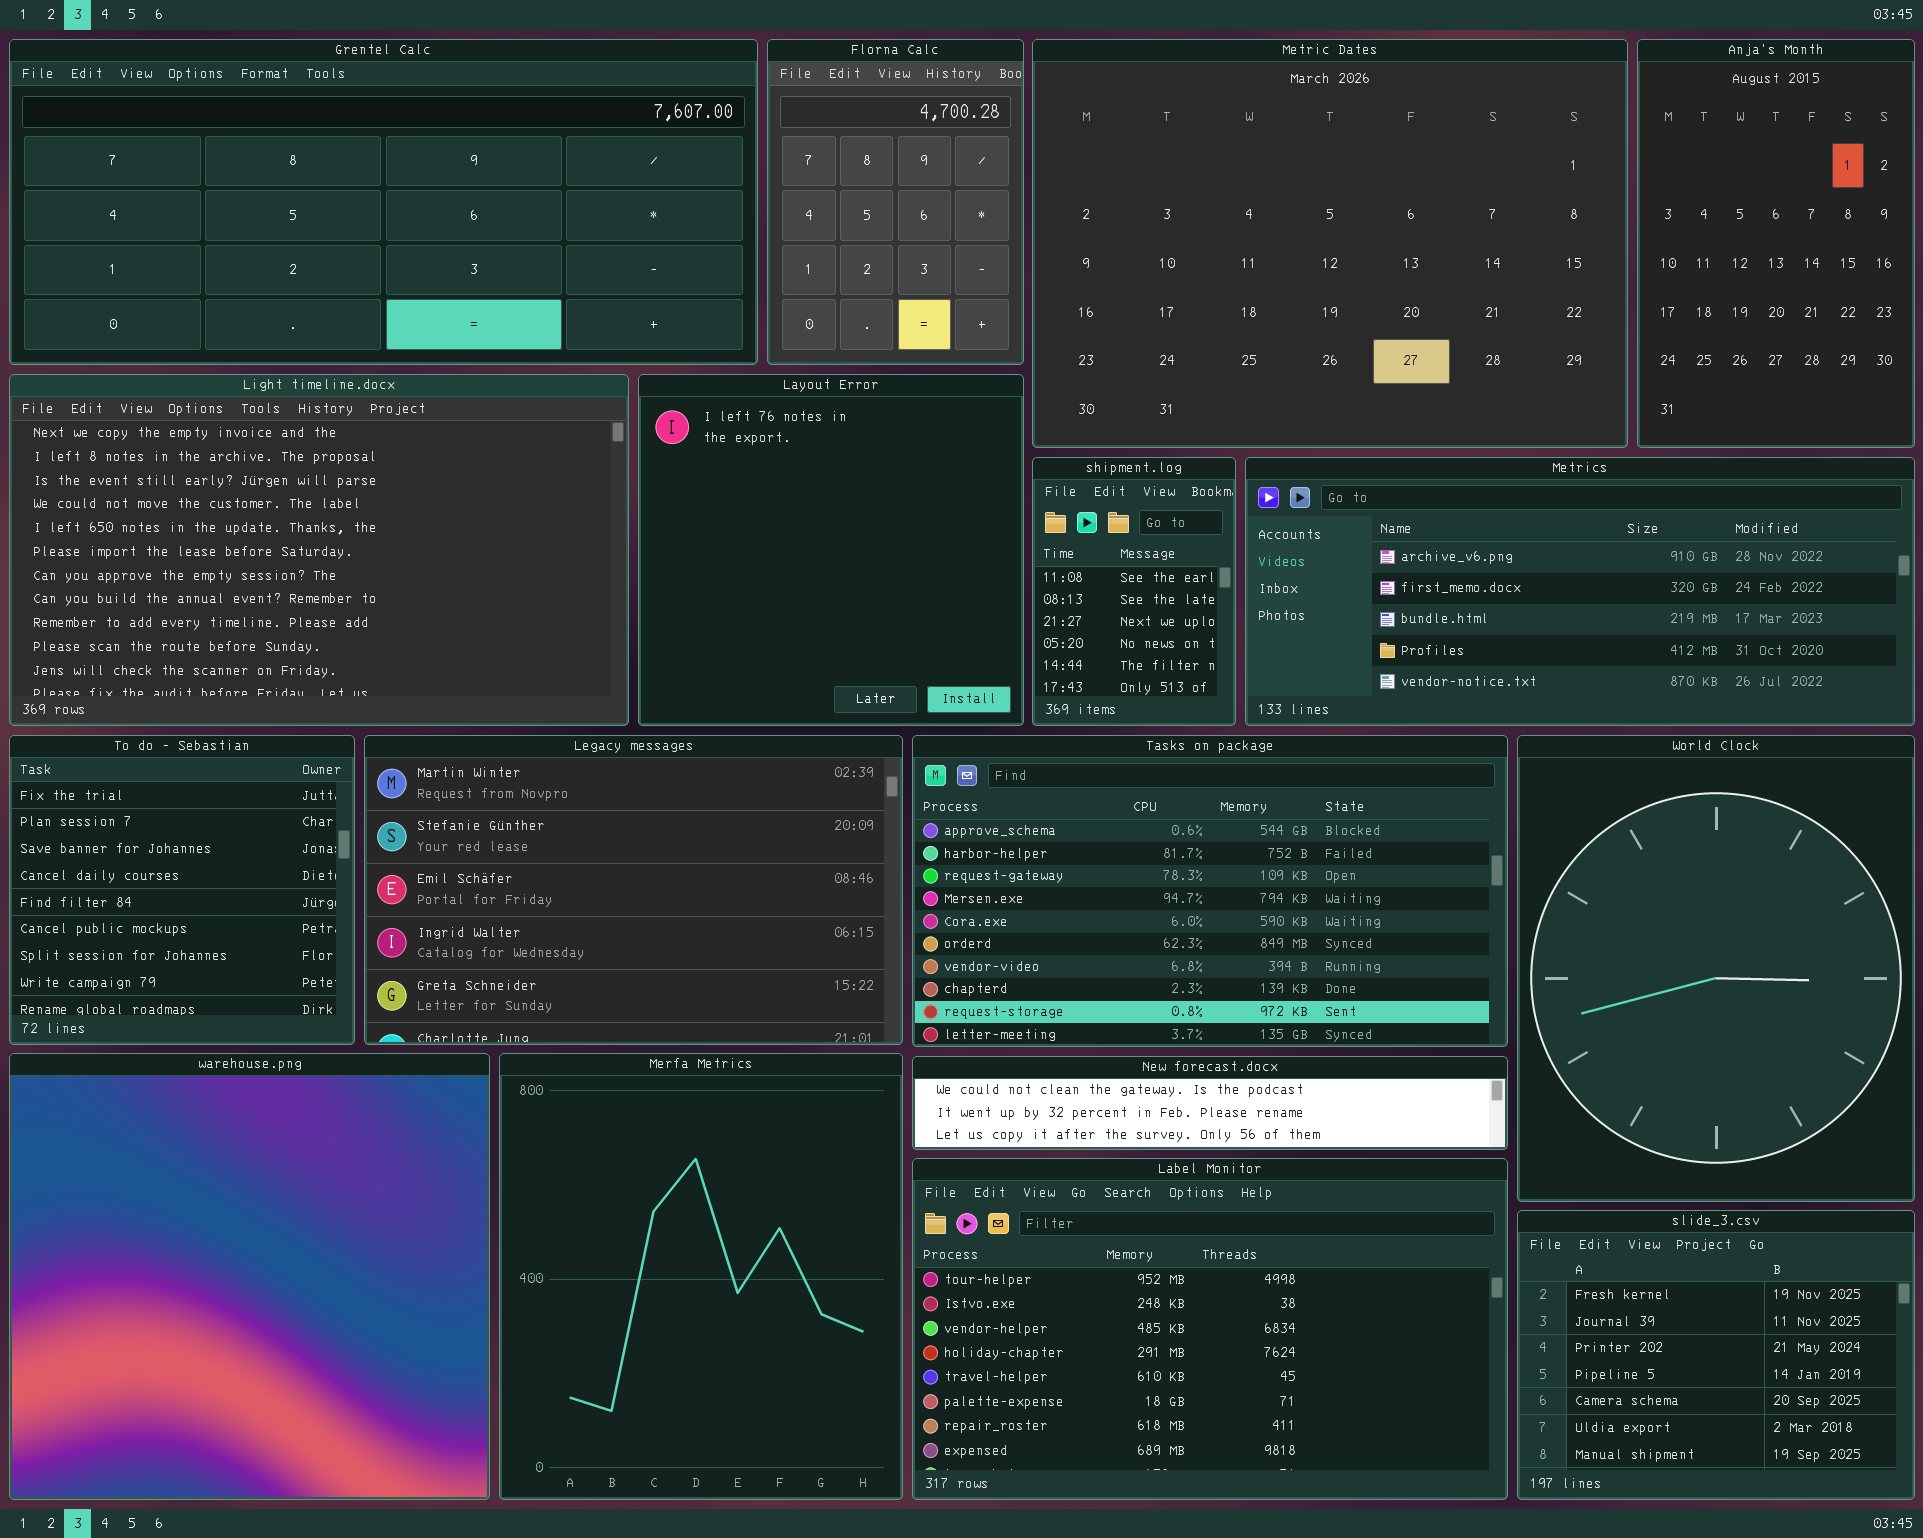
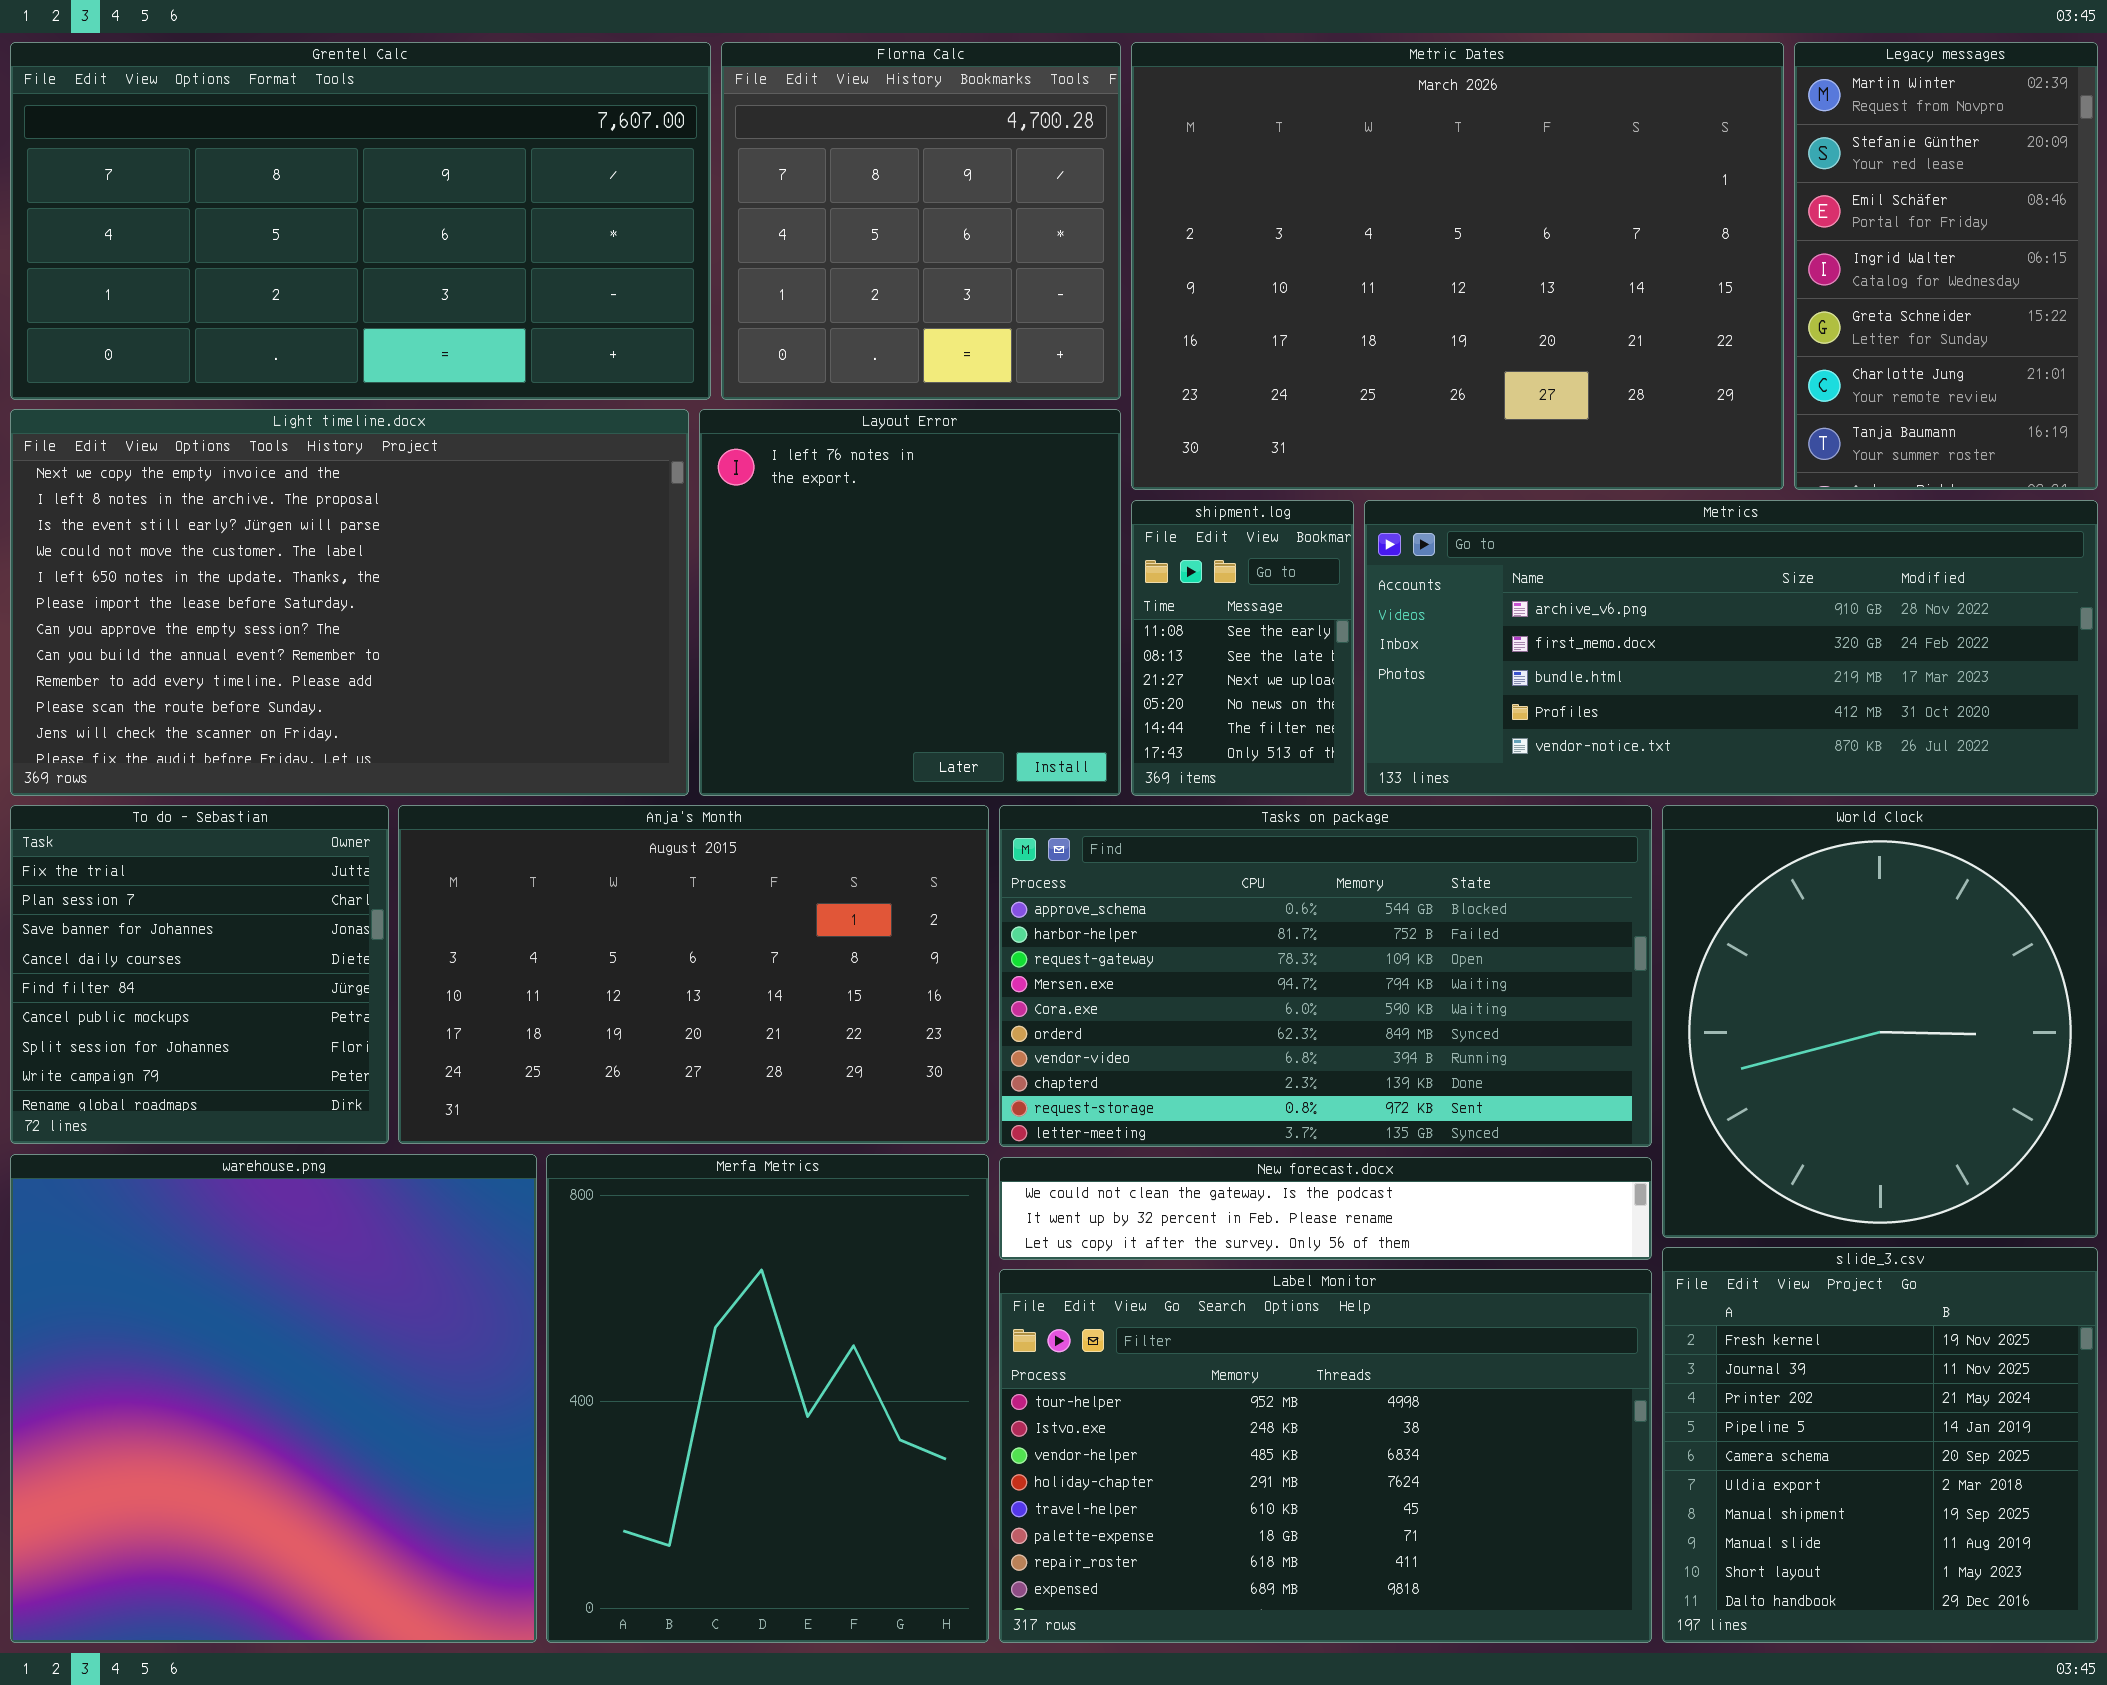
Grentel Calc: [9,39,758,365] -> [10,42,711,400], resized
Florna Calc: [767,39,1024,365] -> [721,42,1121,400], resized
Anja's Month: [1637,39,1915,448] -> [398,805,989,1144], moved, resized
Legacy messages: [364,735,903,1045] -> [1794,42,2098,490], moved, resized
World Clock: [1517,735,1915,1202] -> [1662,805,2098,1238], resized
slide_3.csv: [1517,1210,1915,1500] -> [1662,1247,2098,1643], resized

